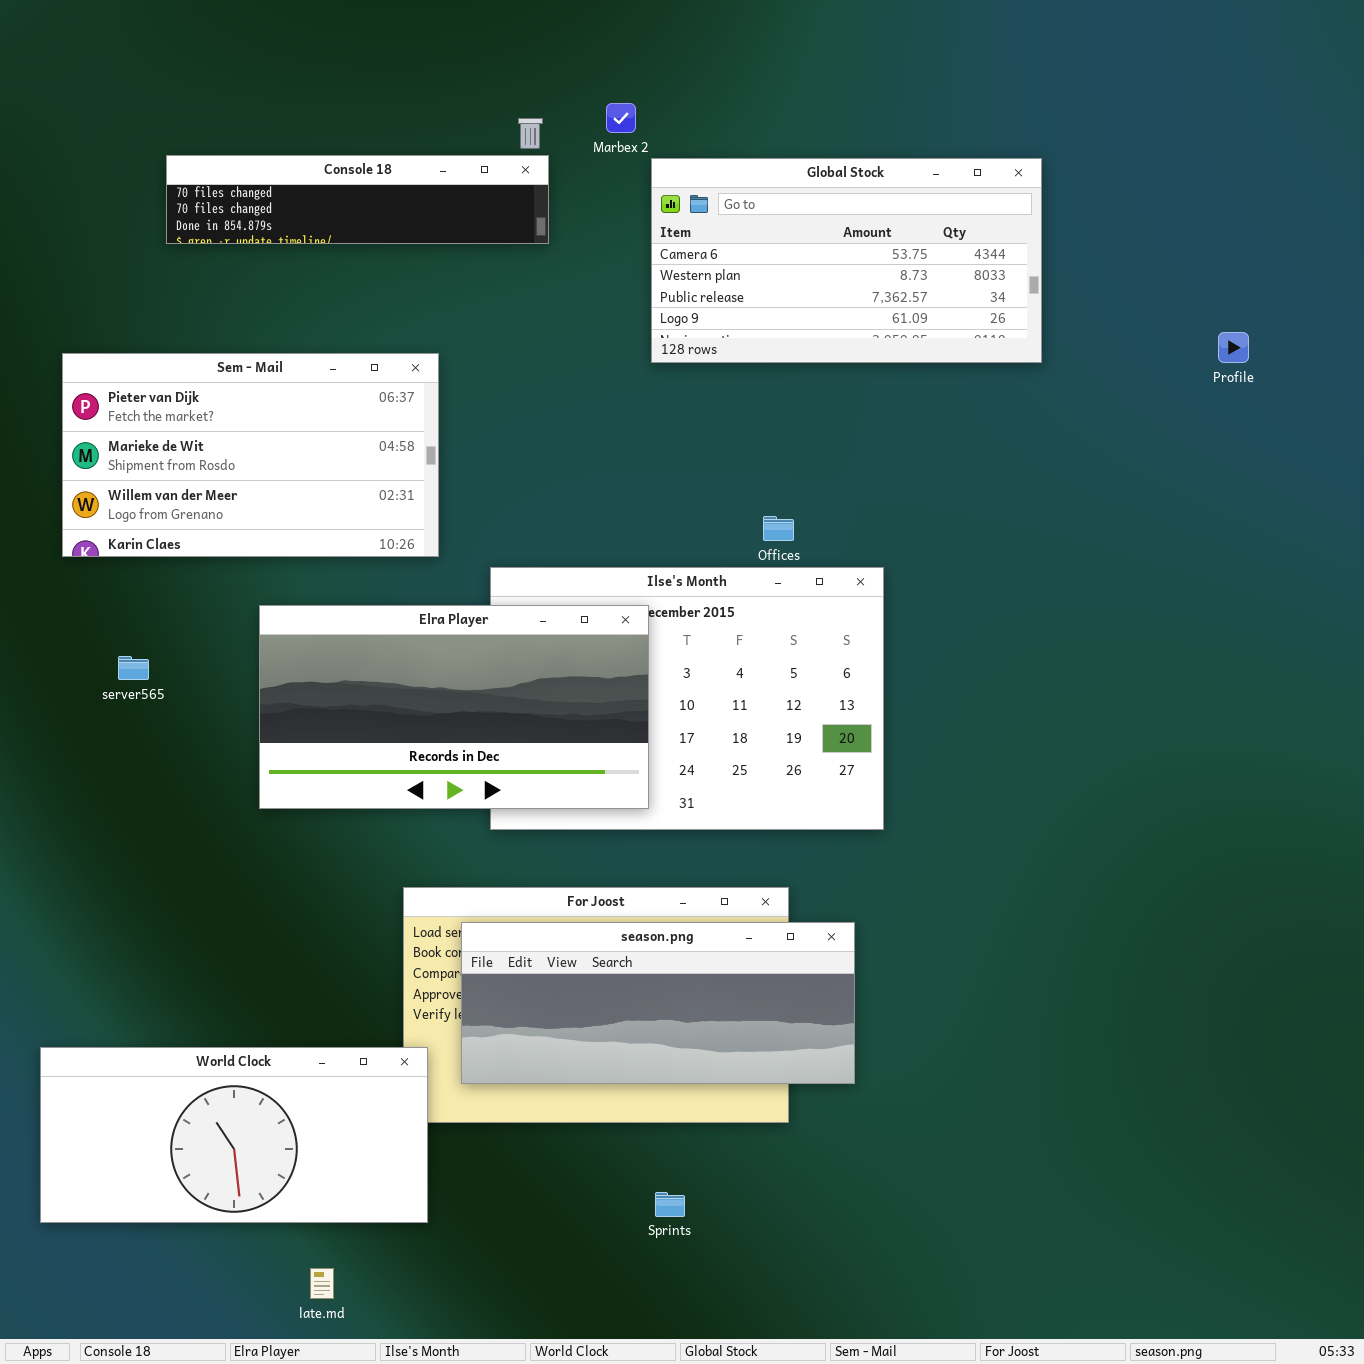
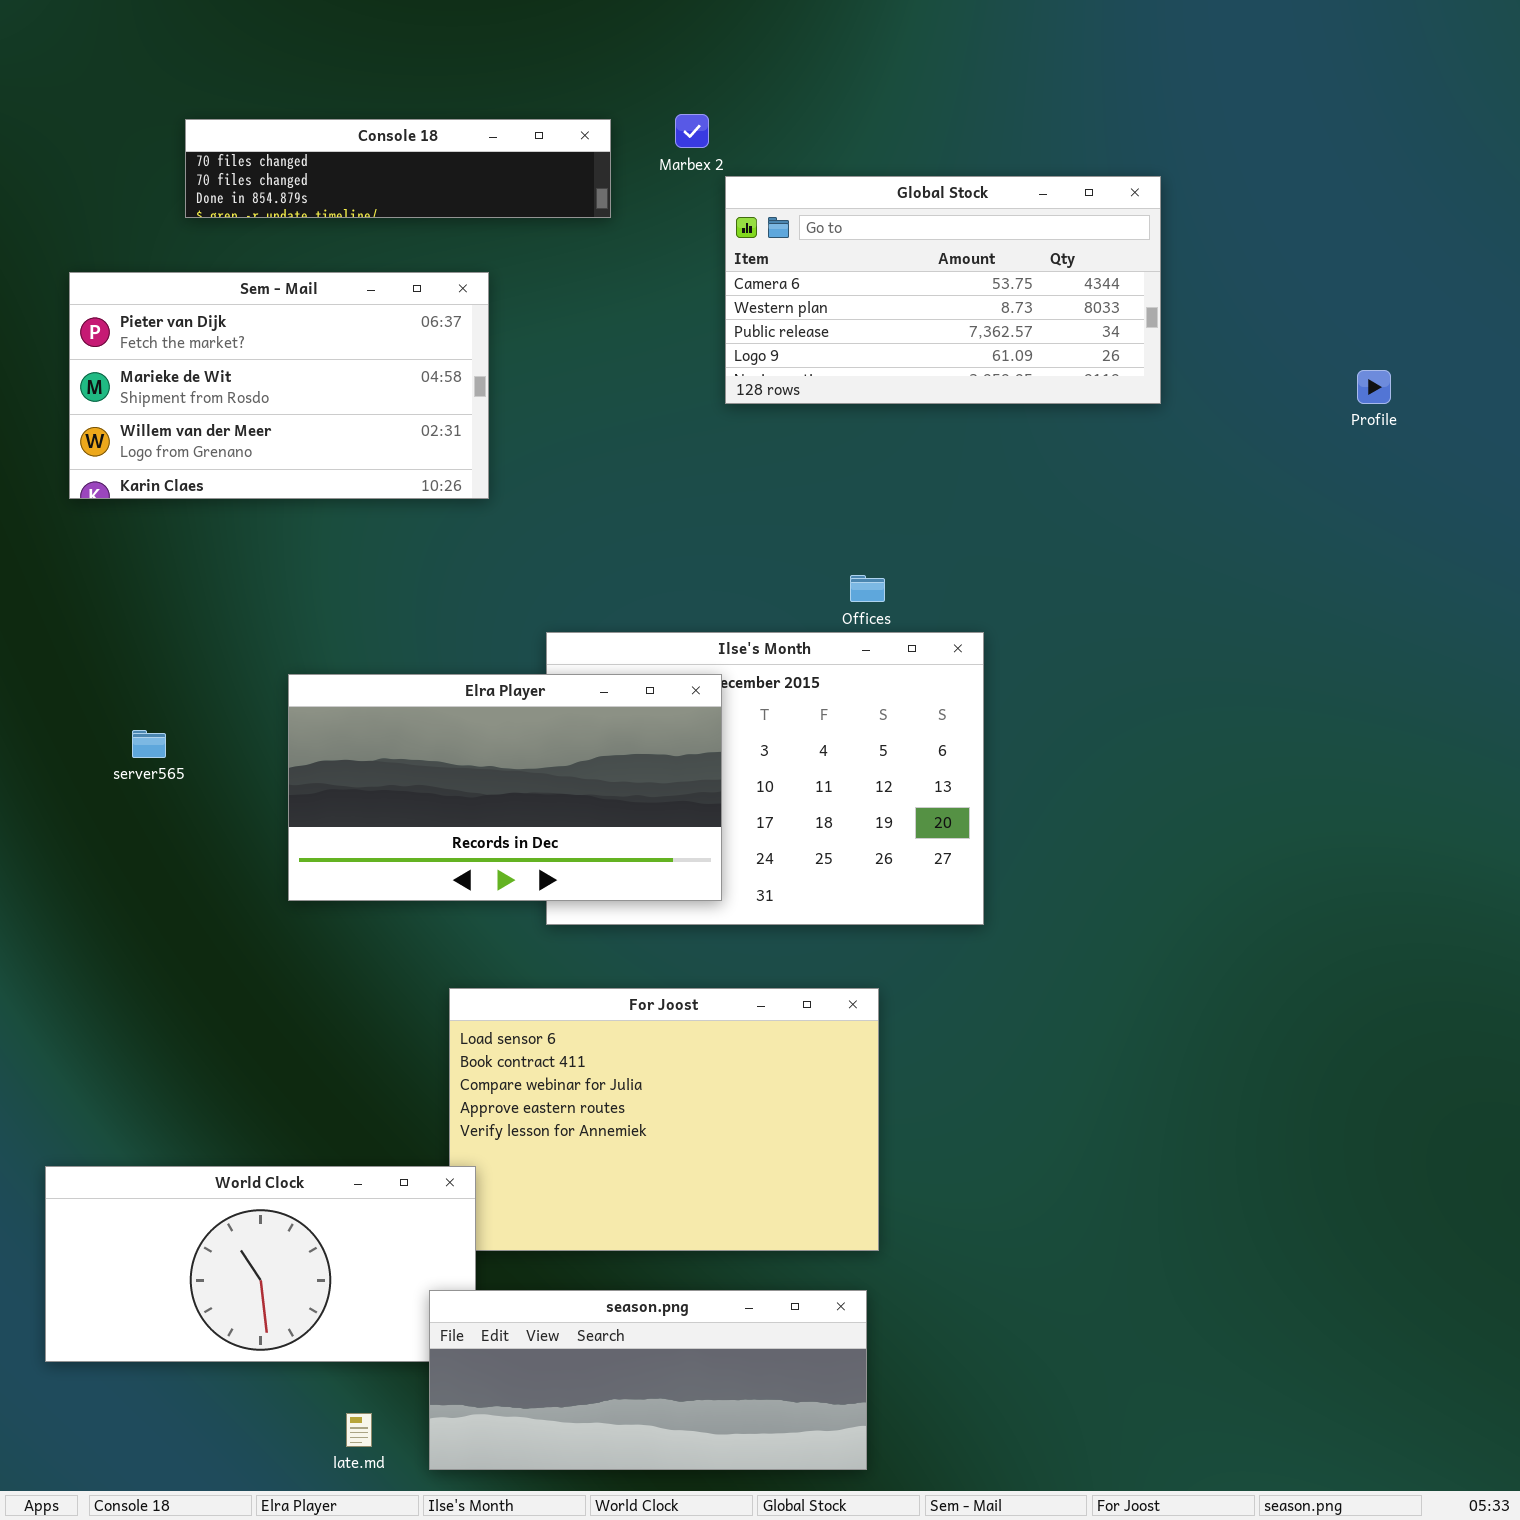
Console 18: [166,155,549,244] -> [185,119,611,218], moved
Sem - Mail: [62,353,439,557] -> [69,272,489,499], moved
season.png: [461,922,855,1084] -> [429,1290,867,1470], moved

